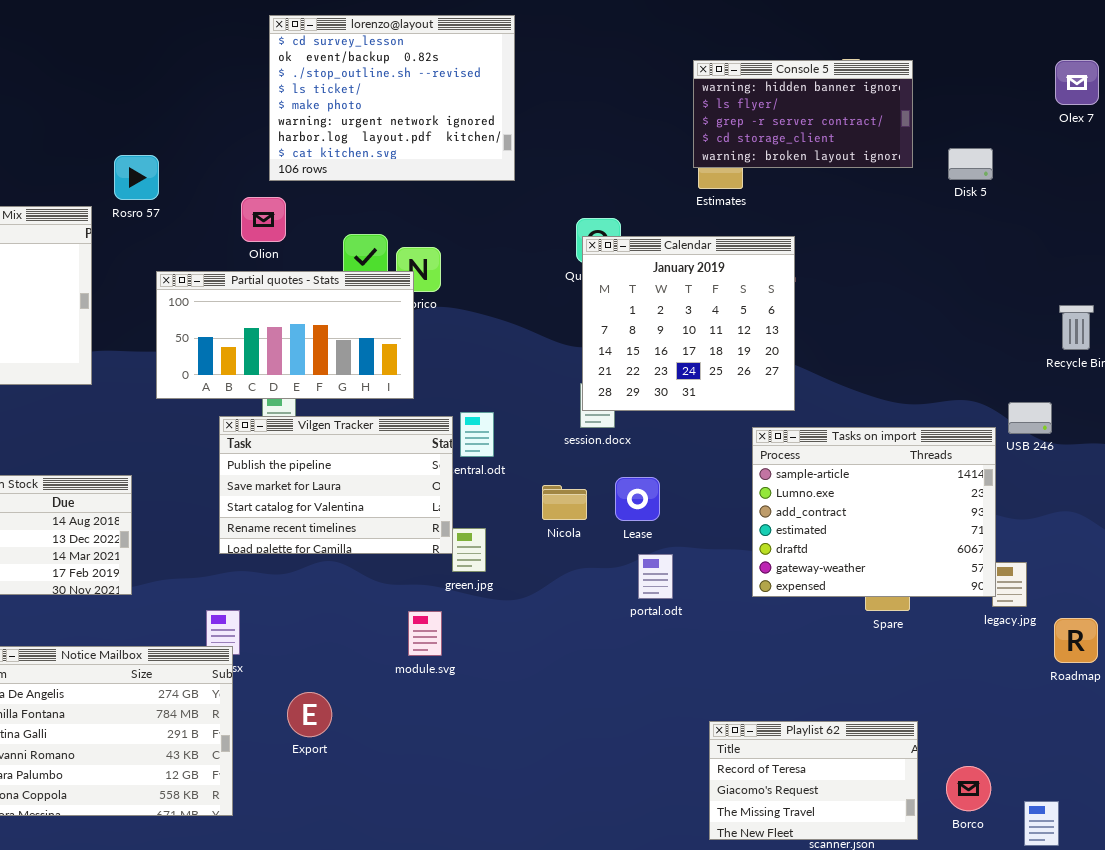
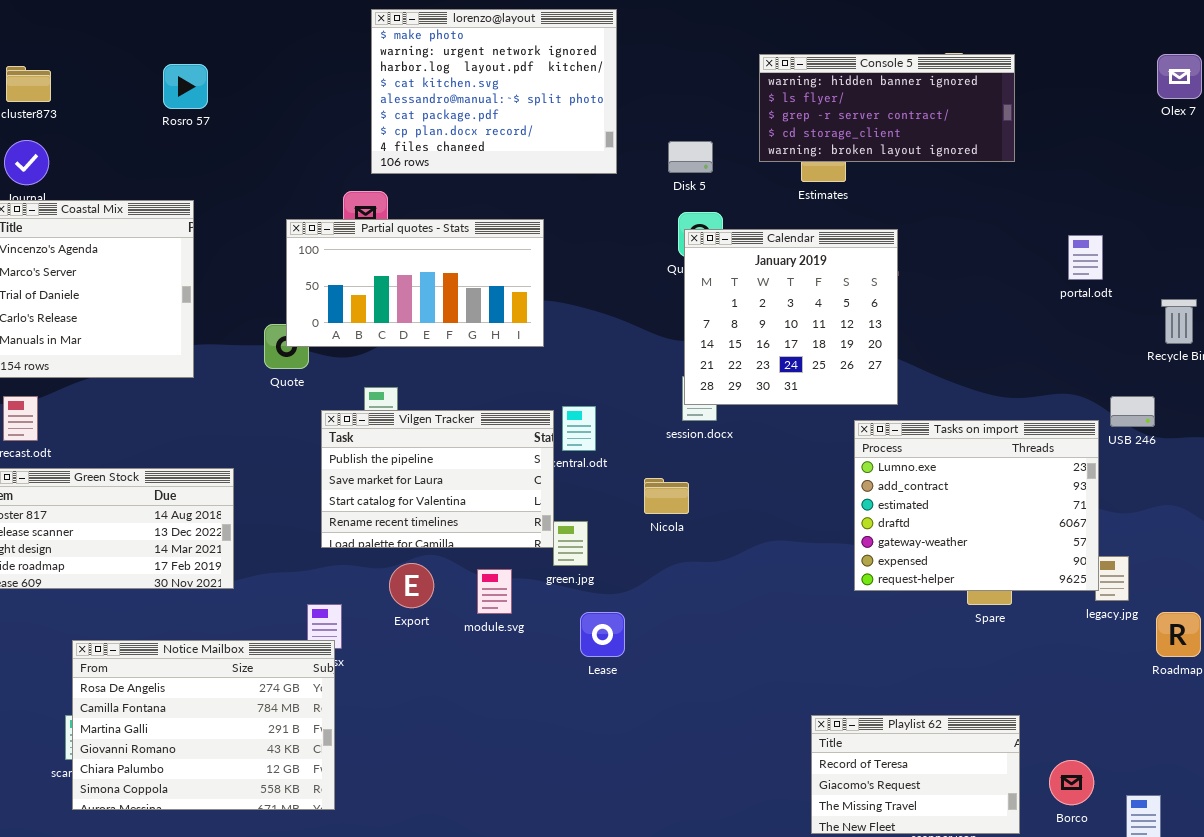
lorenzo@layout: [269,15,515,181] -> [371,9,617,174], scrolled down 4 rows
Console 5: [693,60,913,168] -> [759,54,1015,162], resized
Disk 5: [948,148,993,180] -> [668,141,713,173], moved
Rosro 57: [114,155,159,200] -> [163,64,208,109], moved
Partial quotes - Stats: [156,271,414,399] -> [286,219,544,347], moved
Tasks on import: [752,427,996,597] -> [854,420,1099,591], scrolled down 1 row
Lease: [615,477,660,521] -> [580,612,625,657], moved
portal.odt: [638,554,673,599] -> [1068,235,1103,280], moved
module.svg: [408,611,442,656] -> [477,569,512,614], moved
Export: [287,692,332,737] -> [389,563,434,608], moved

